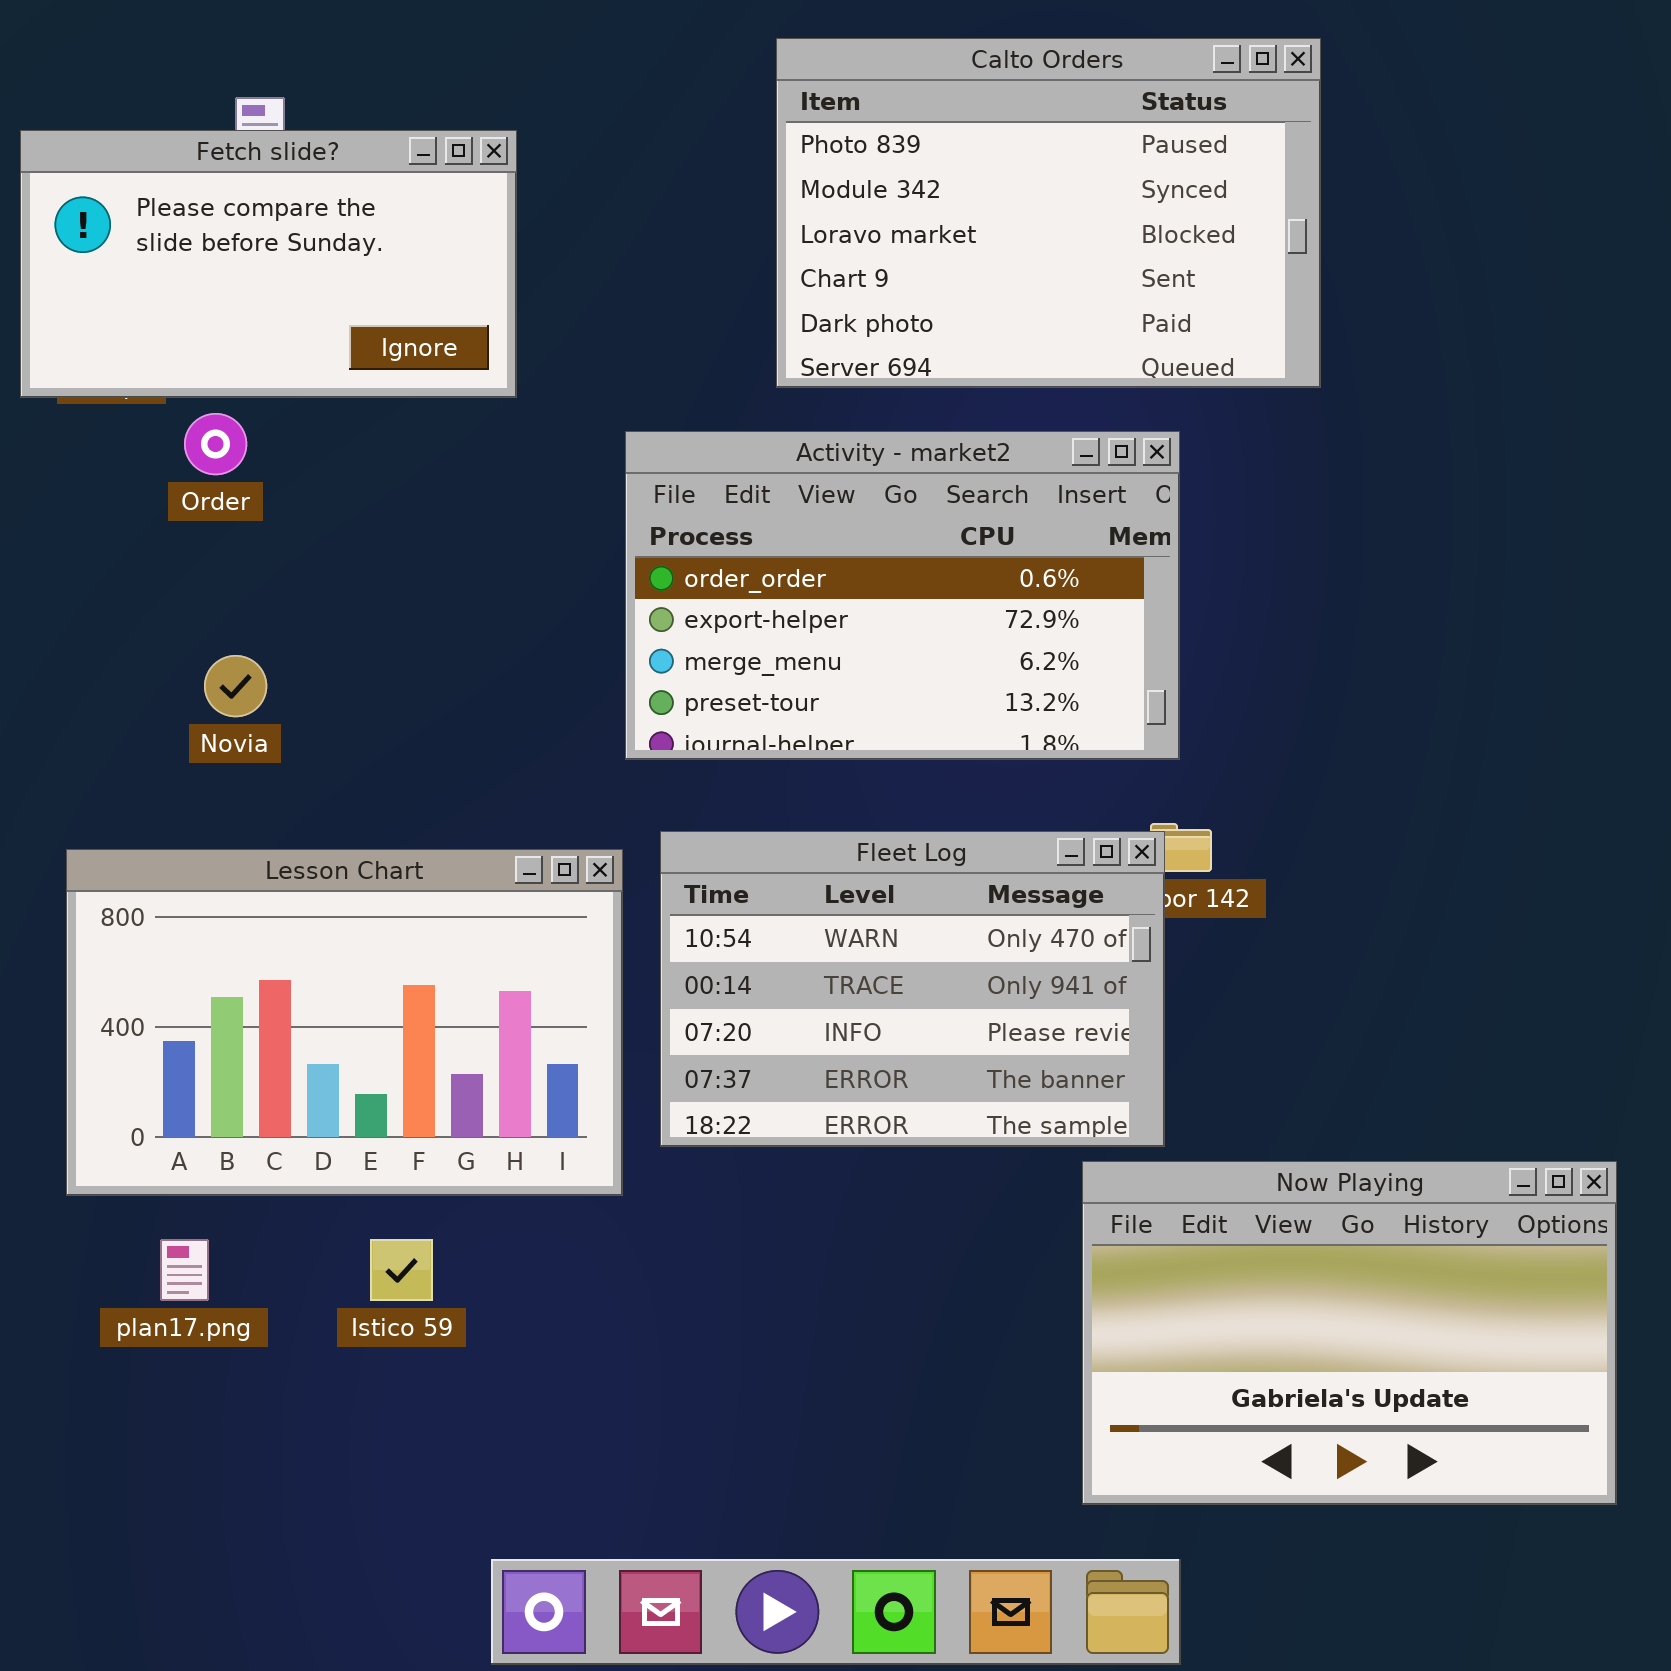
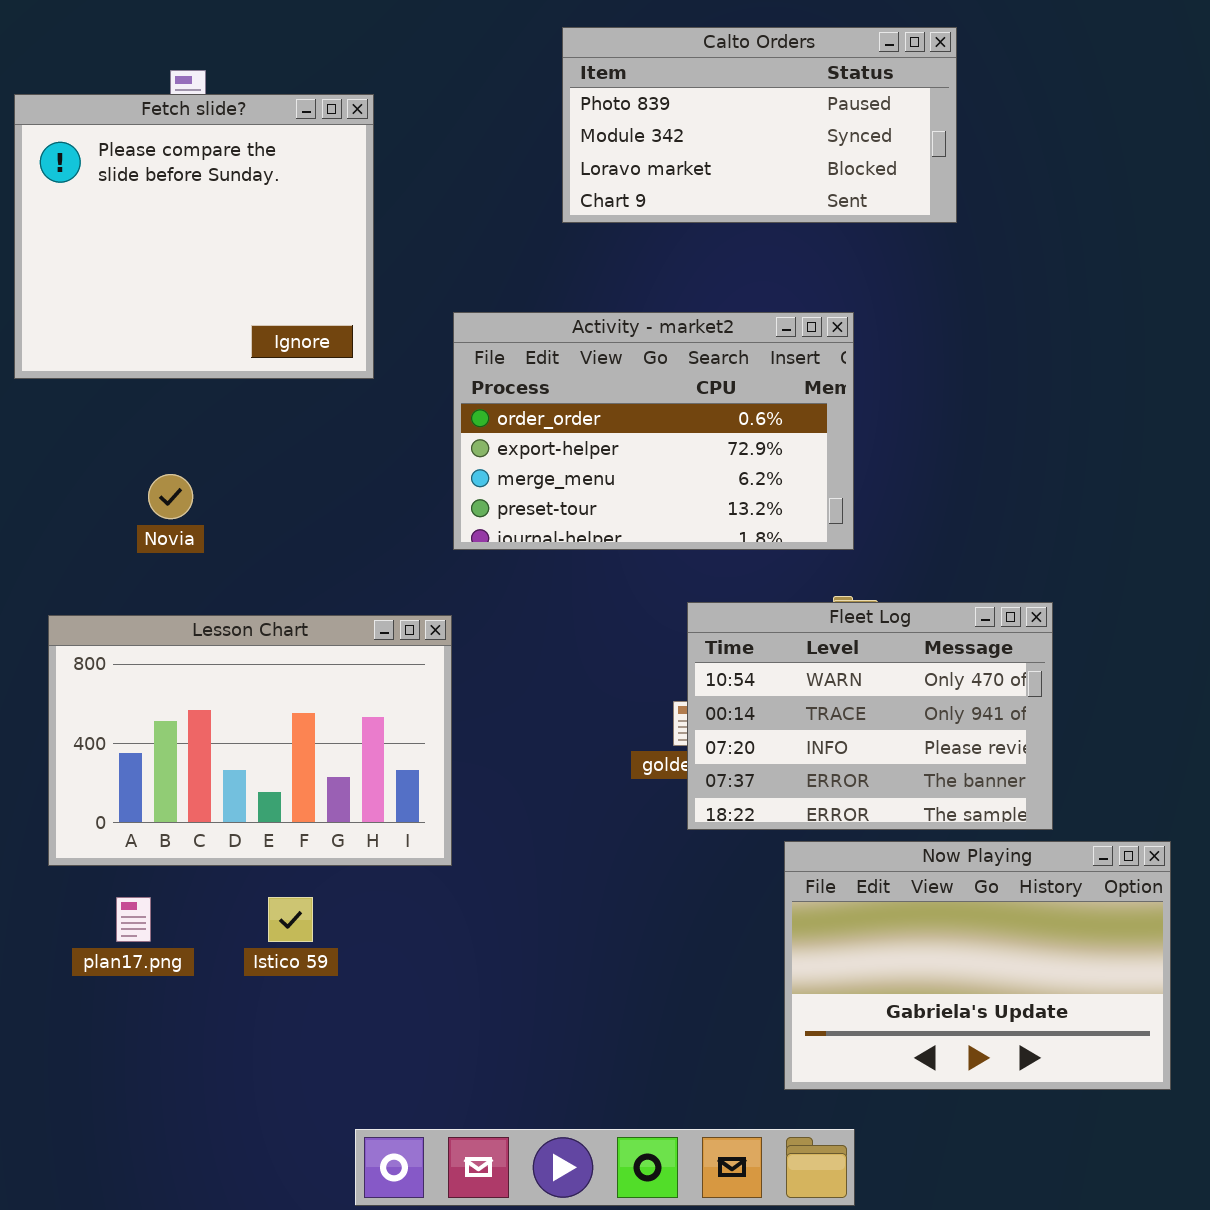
Calto Orders: [776,38,1321,388] -> [562,27,957,223], resized
Fetch slide?: [20,130,517,398] -> [14,94,374,379], resized
Fleet Log: [660,831,1165,1147] -> [687,602,1053,830], moved

